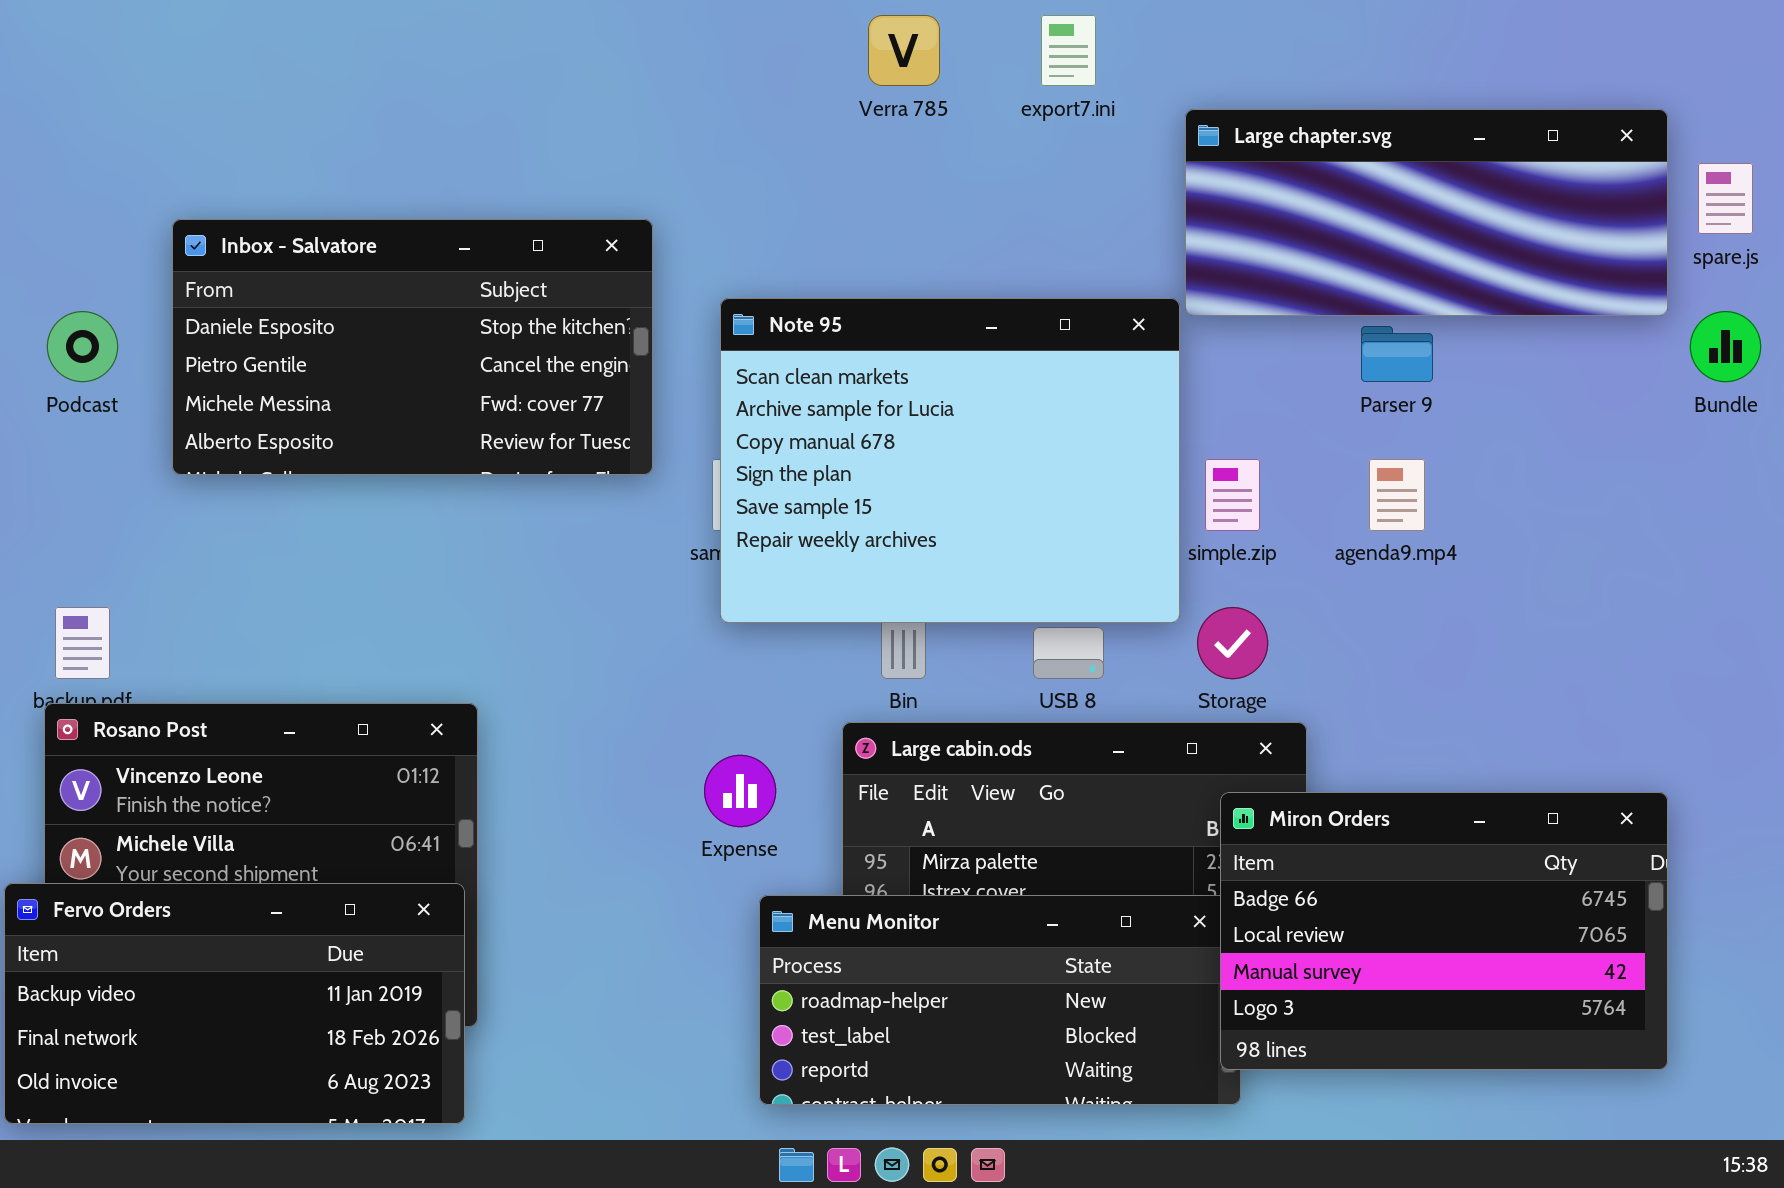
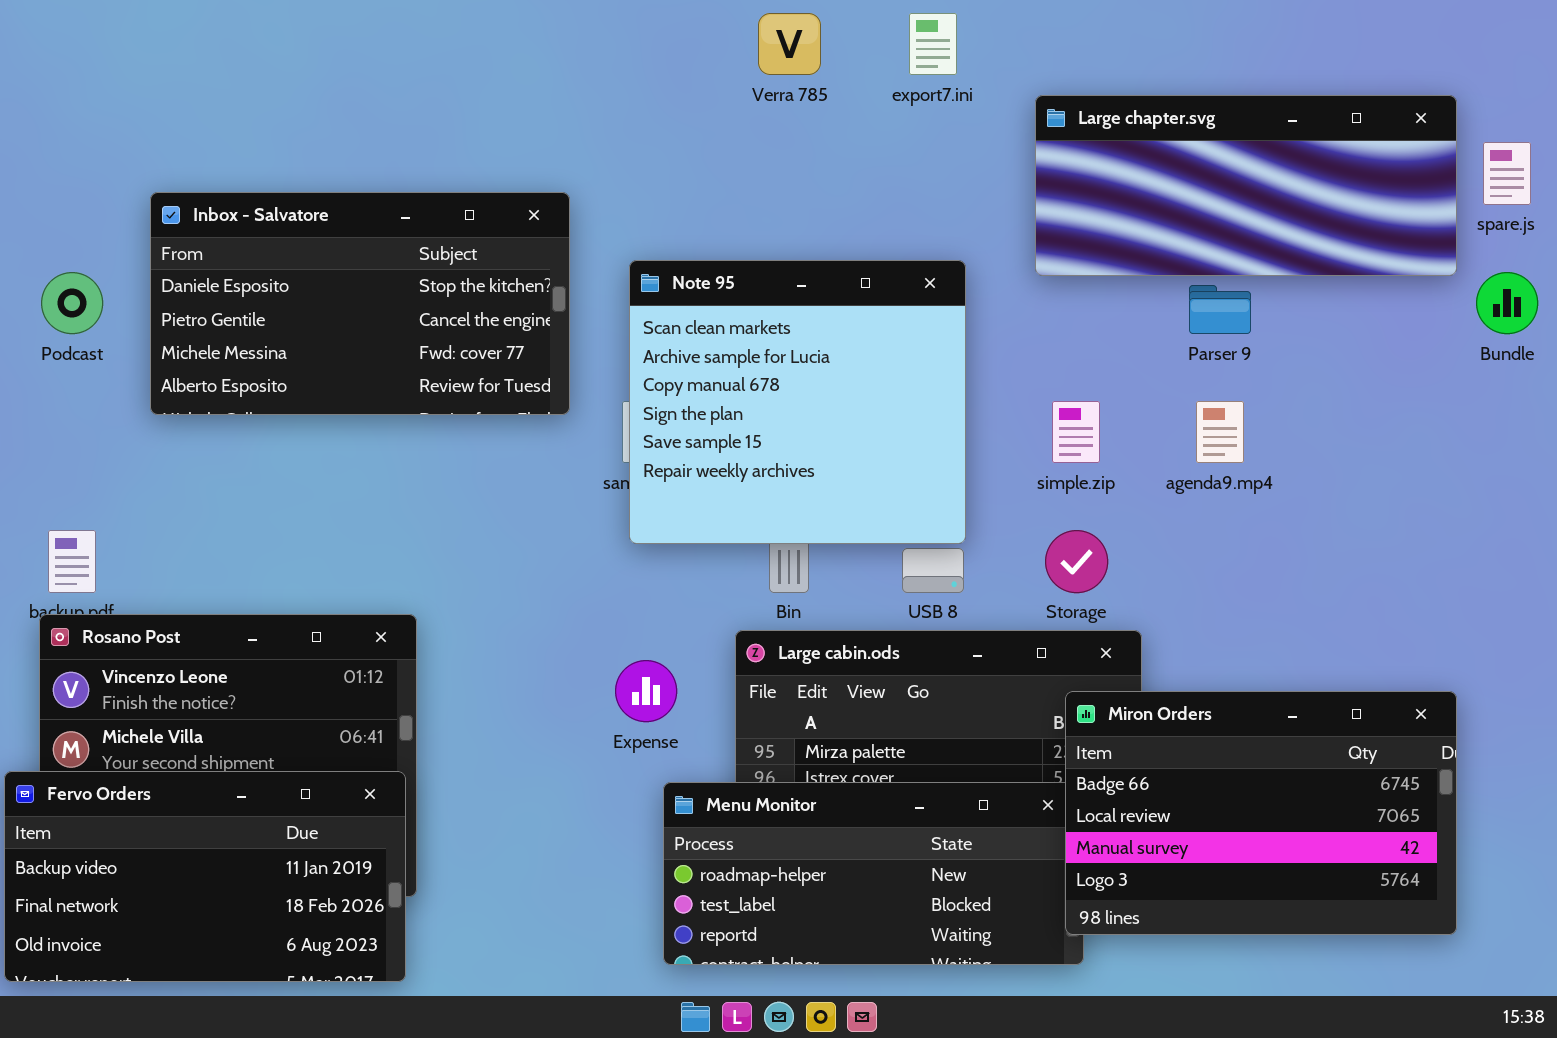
Note 95: [720,298,1180,623] -> [629,260,966,544], resized

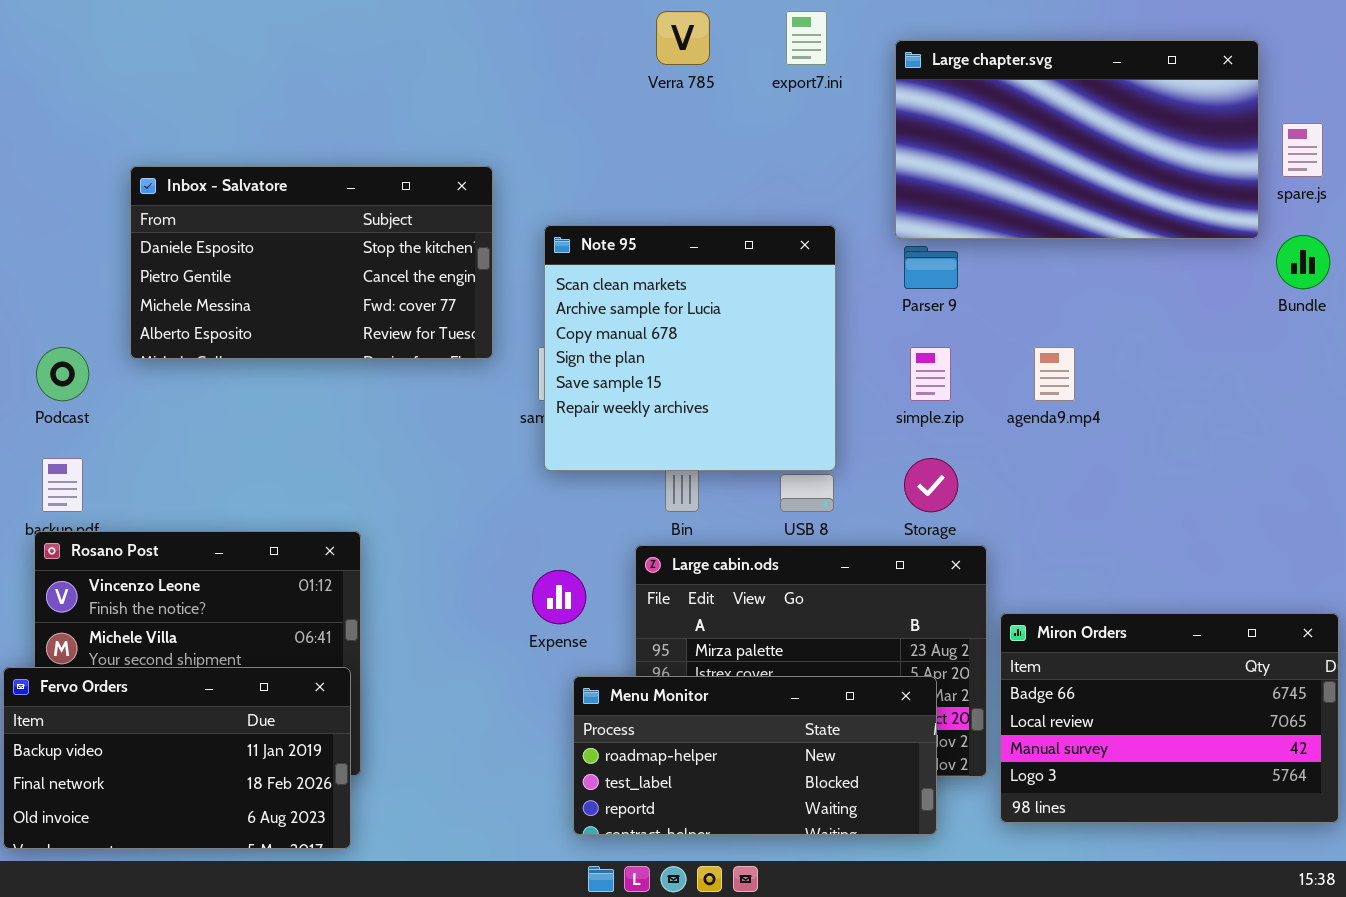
Large chapter.svg: [1035,95,1457,276] -> [895,40,1259,239], resized
Podcast: [41,272,103,334] -> [36,347,89,401], moved
Parser 9: [1189,285,1251,334] -> [904,246,958,289], moved
Miron Orders: [1065,691,1457,935] -> [1000,613,1339,823], moved

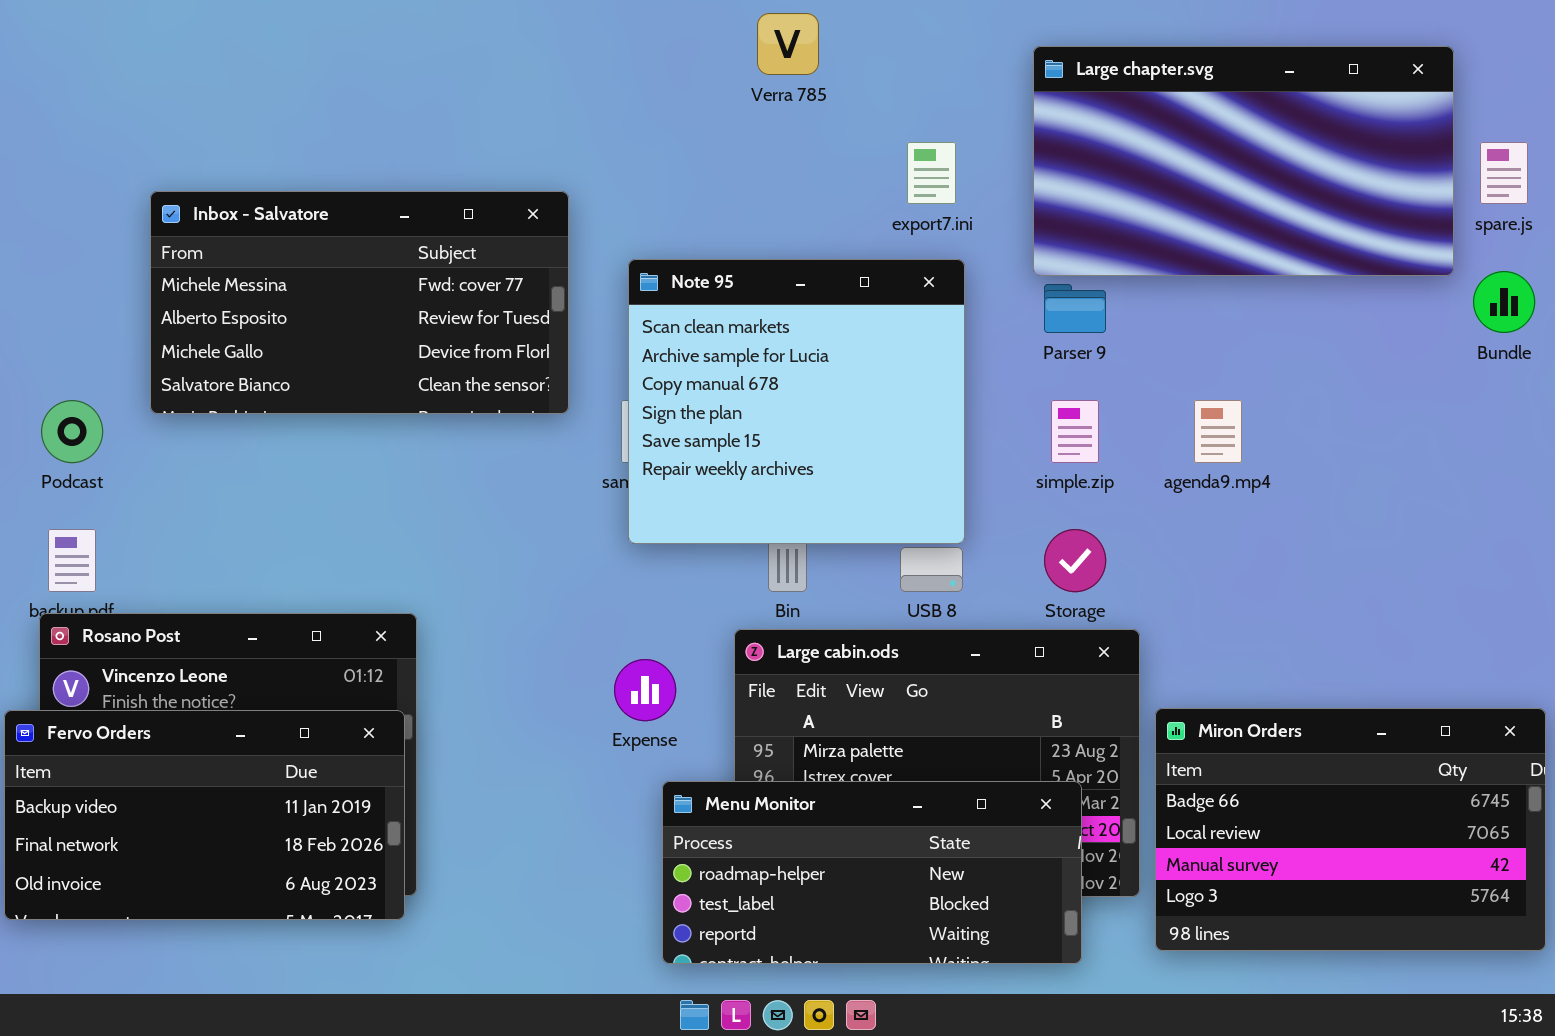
export7.ini: [786,11,827,65] -> [907,142,956,204], moved
Inbox - Salvatore: [130,166,493,359] -> [150,191,569,414], scrolled down 2 rows
Fervo Orders: [3,667,351,849] -> [4,710,405,920], moved

